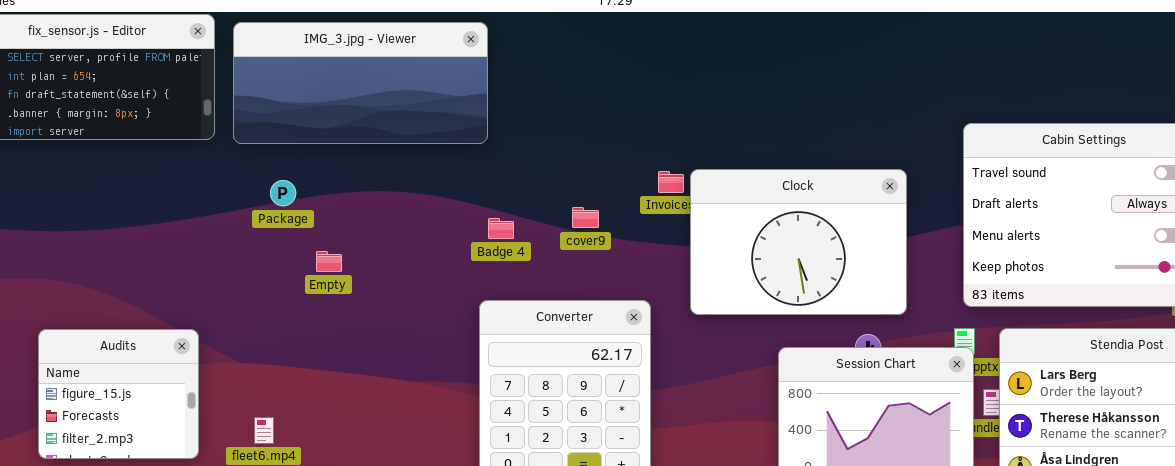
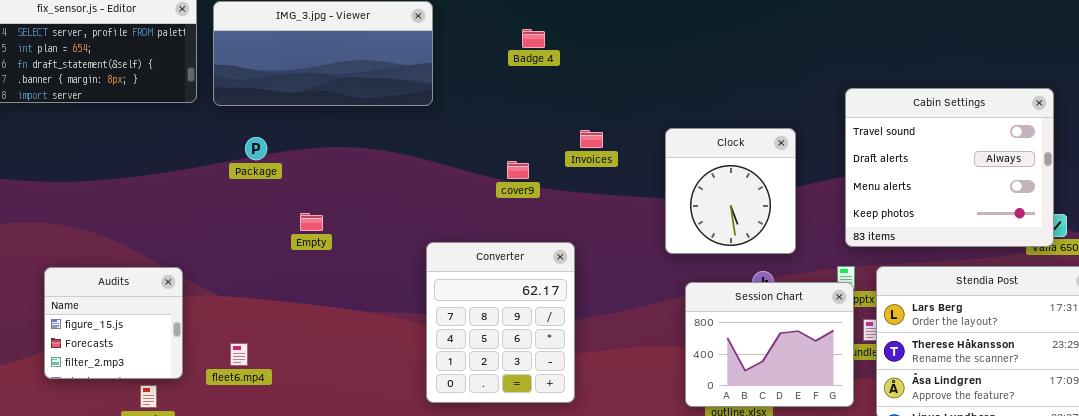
Clock: [690,169,907,315] -> [665,128,796,254], resized
Badge 4: [488,218,514,239] -> [522,29,545,48], moved
Empty: [316,251,342,272] -> [300,213,323,231], moved

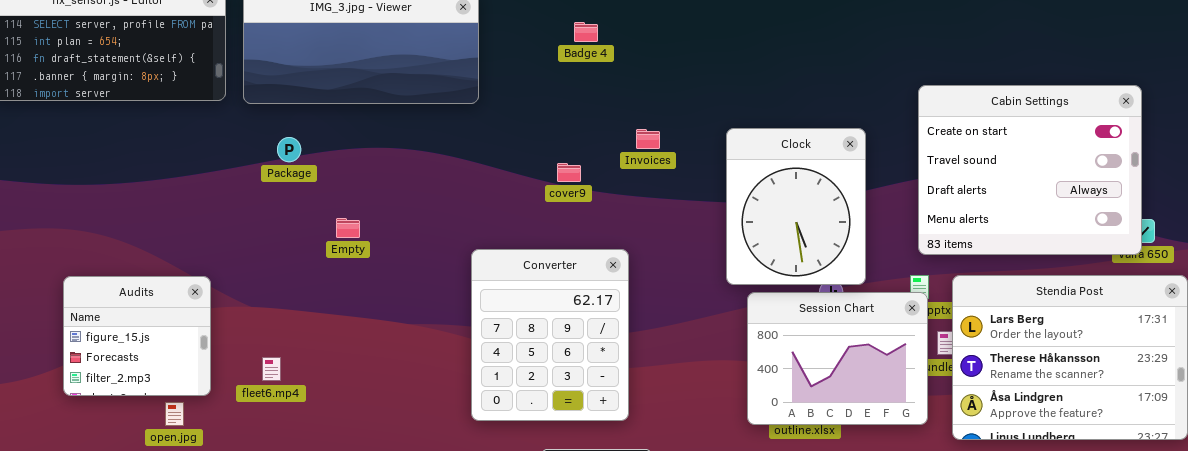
Cabin Settings: [845,88,1054,247] -> [918,85,1142,255], scrolled up 1 row
Clock: [665,128,796,254] -> [726,128,866,285], resized

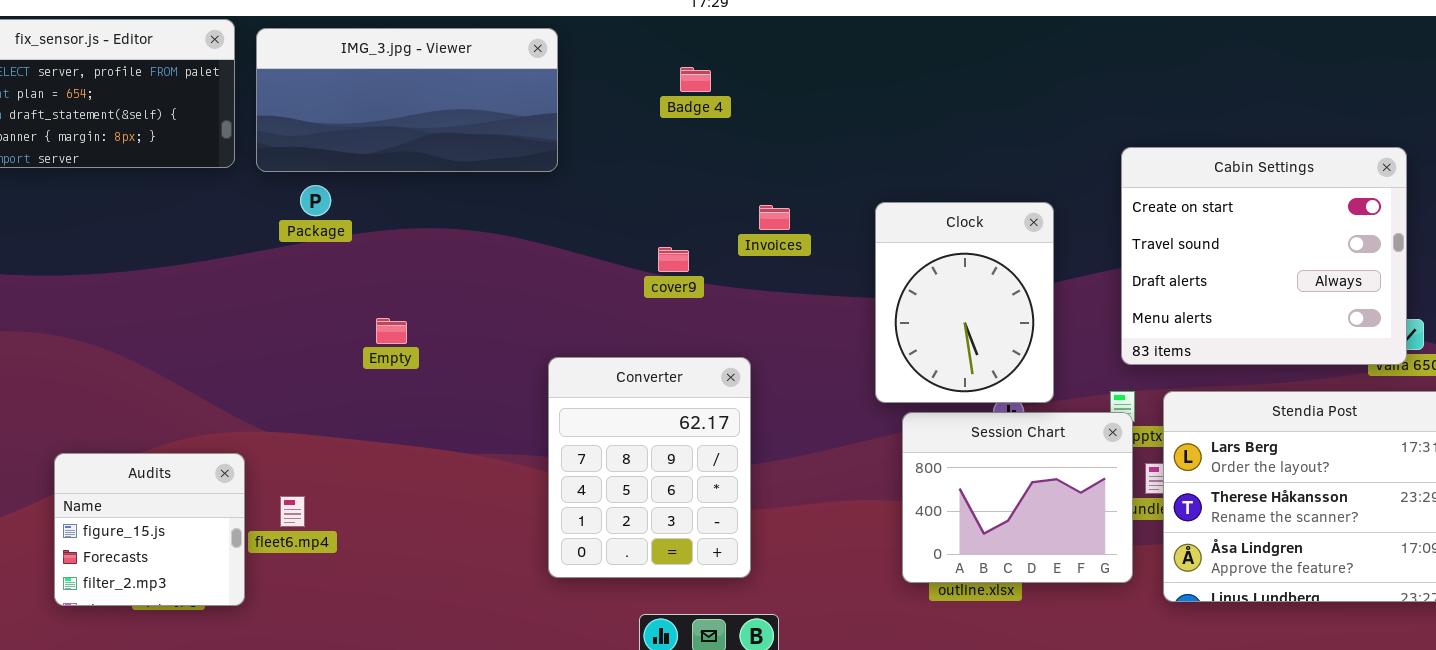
Package: [277,137,301,162] -> [300,185,331,216], moved
Audits: [63,276,211,396] -> [54,453,245,606], moved

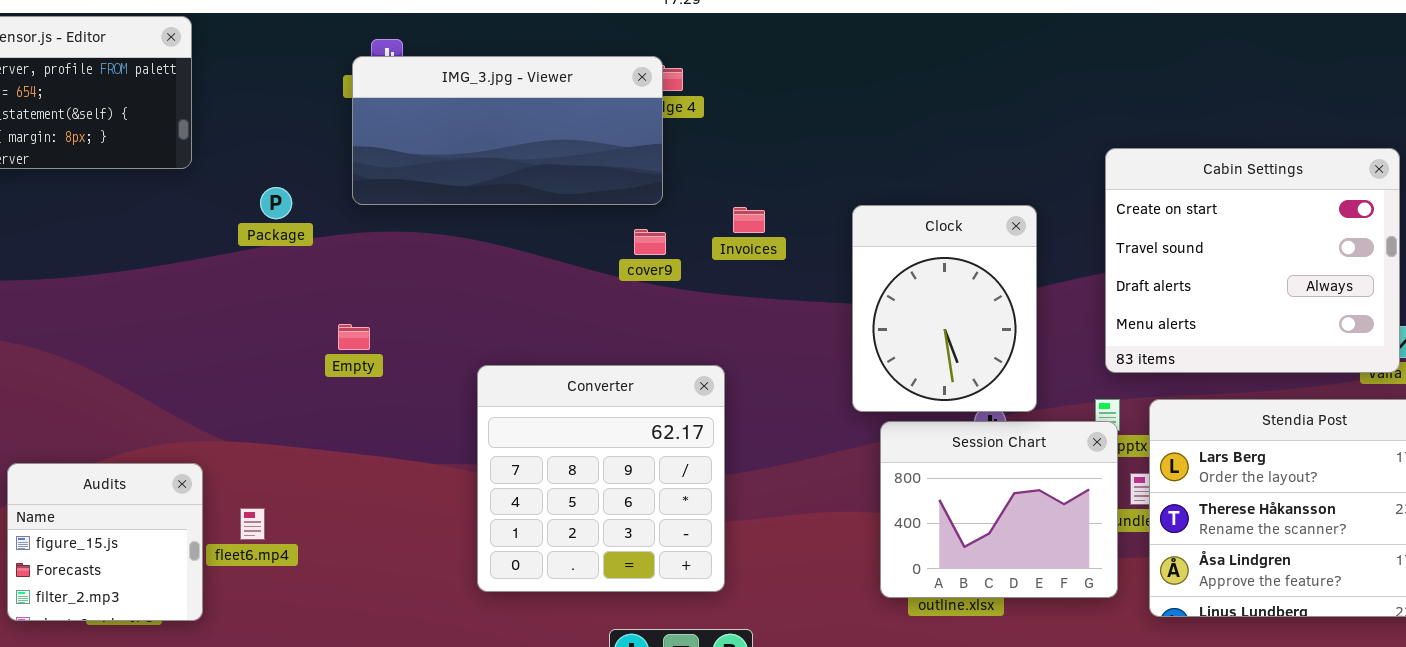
IMG_3.jpg - Viewer: [256,28,558,172] -> [352,56,663,205], moved
cover9: [658,247,689,272] -> [634,229,666,255], moved
Converter: [548,357,751,578] -> [477,365,725,592], resized

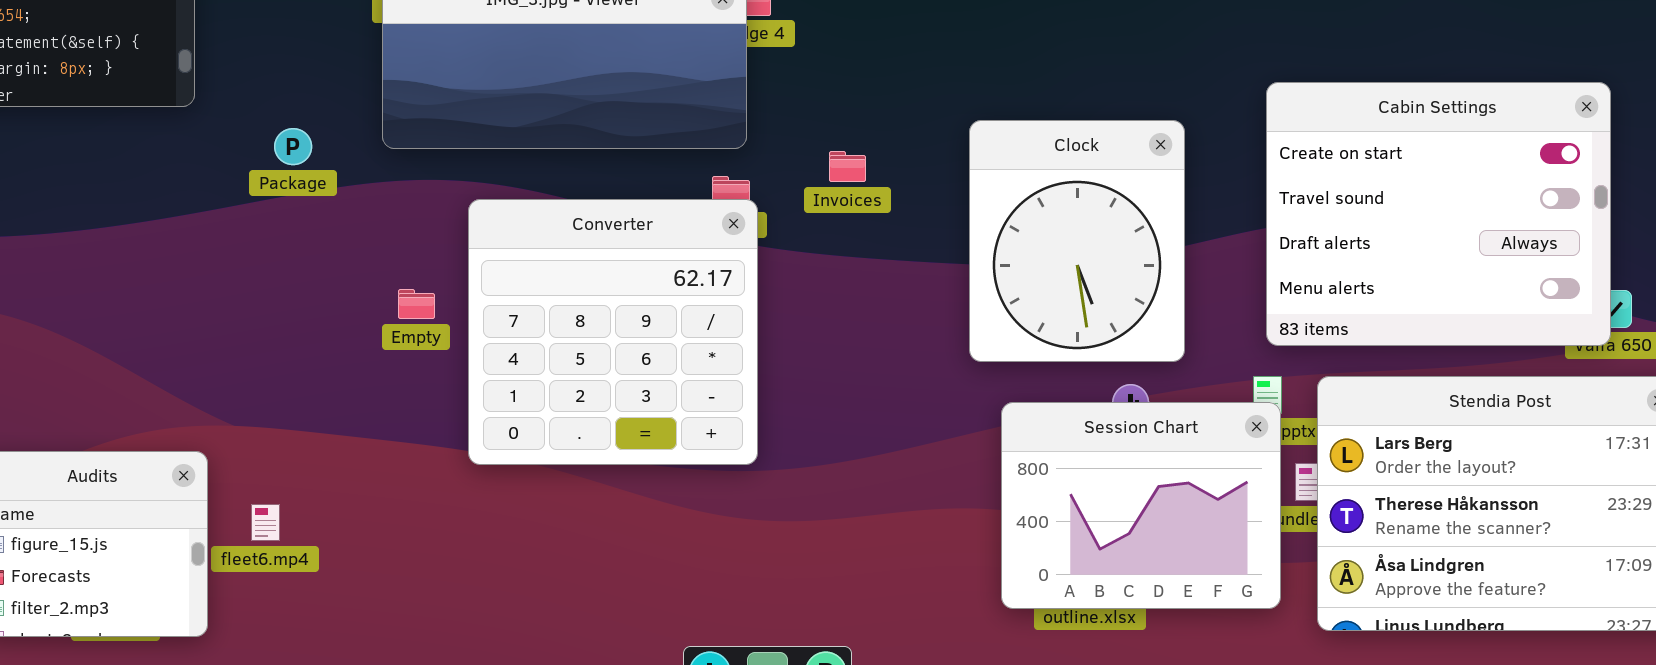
Clock: [852,205,1037,412] -> [969,120,1185,362], moved
Empty: [338,324,370,350] -> [398,289,435,319], moved
Converter: [477,365,725,592] -> [468,199,758,465], moved

